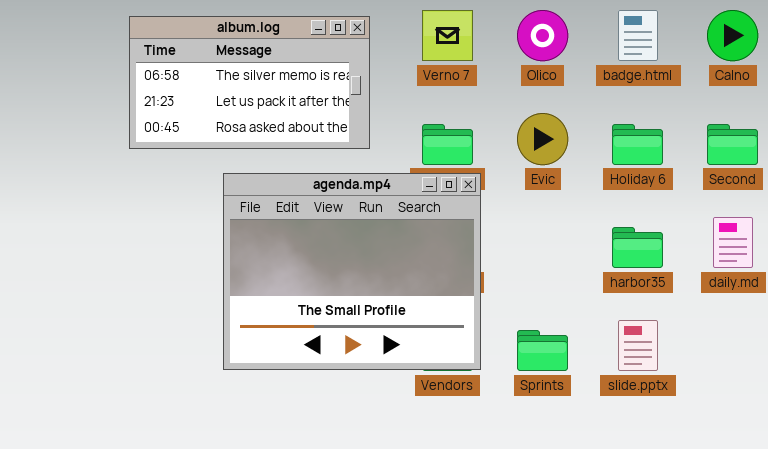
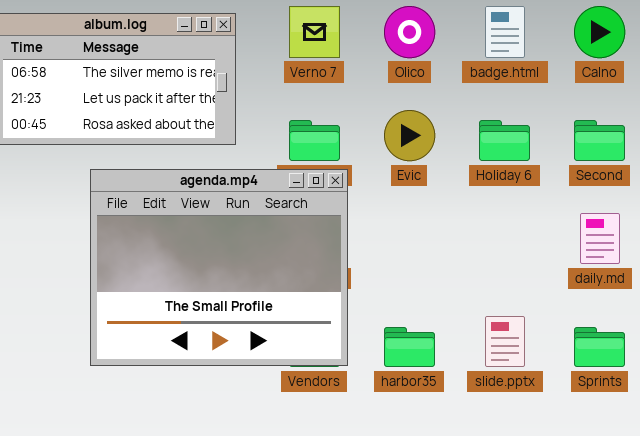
harbor35: [612,227,663,268] -> [384,327,435,367], moved
Sprints: [517,330,568,371] -> [574,327,625,367], moved

